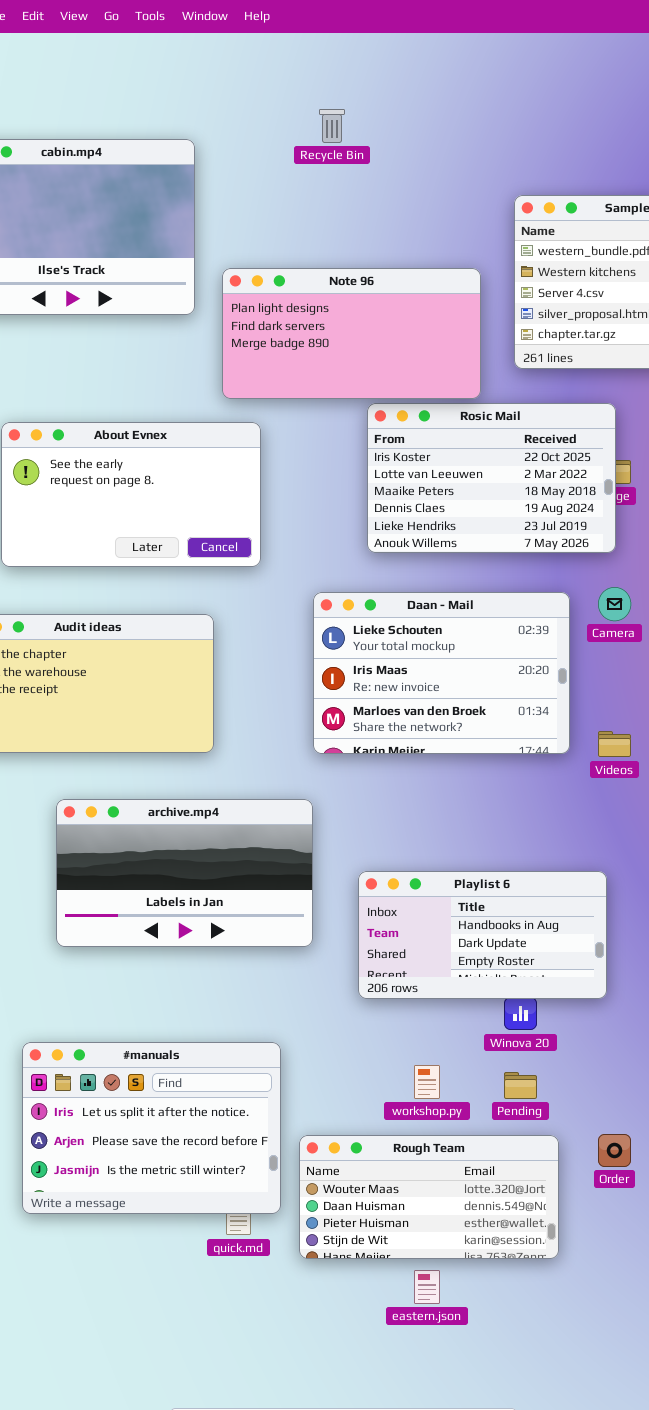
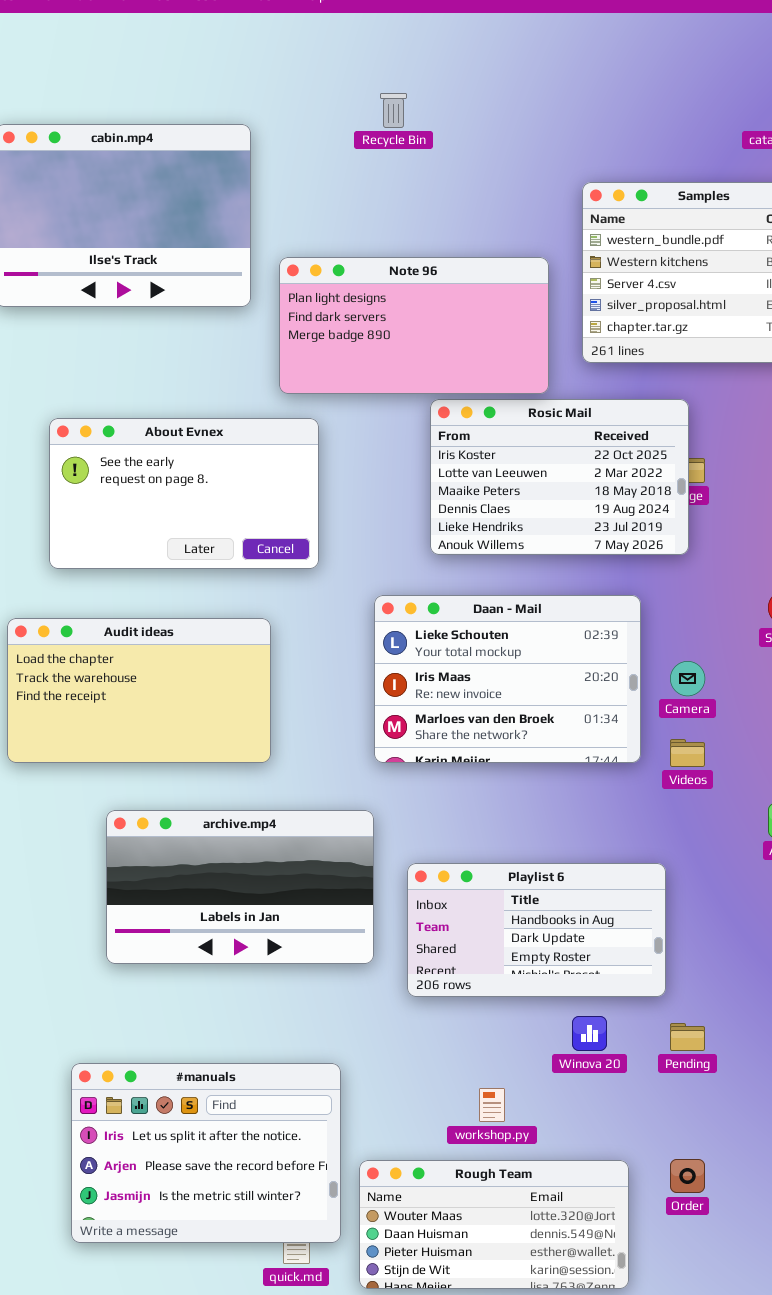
Camera: [598,587,631,621] -> [670,661,705,696], moved
Playlist 6: [358,871,607,999] -> [407,863,666,997], moved
Pending: [504,1072,537,1099] -> [670,1023,705,1051], moved

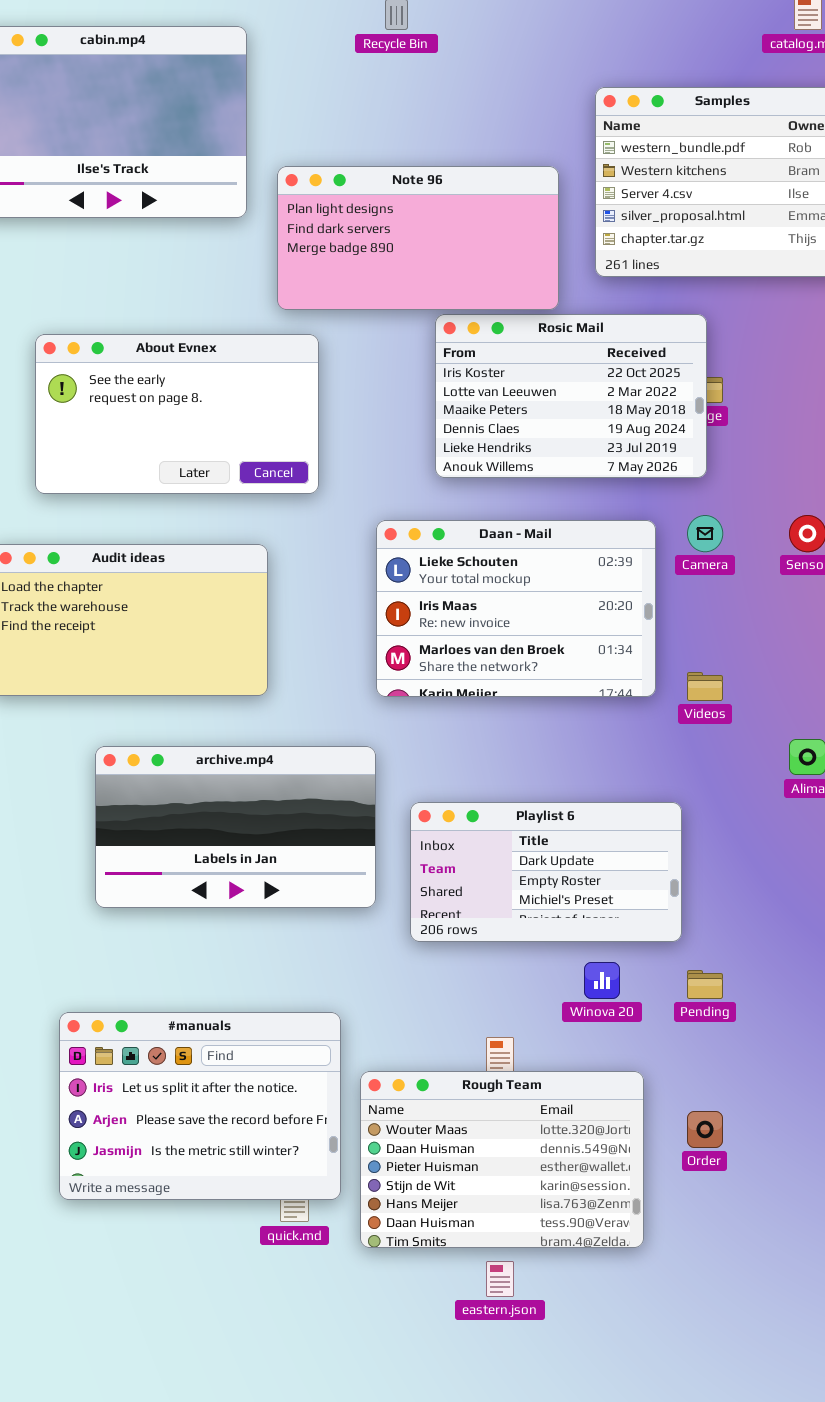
Camera: [670,661,705,696] -> [687,515,723,552], moved
Playlist 6: [407,863,666,997] -> [410,802,682,942], scrolled down 1 row
Rough Team: [359,1160,629,1289] -> [360,1071,644,1248], resized

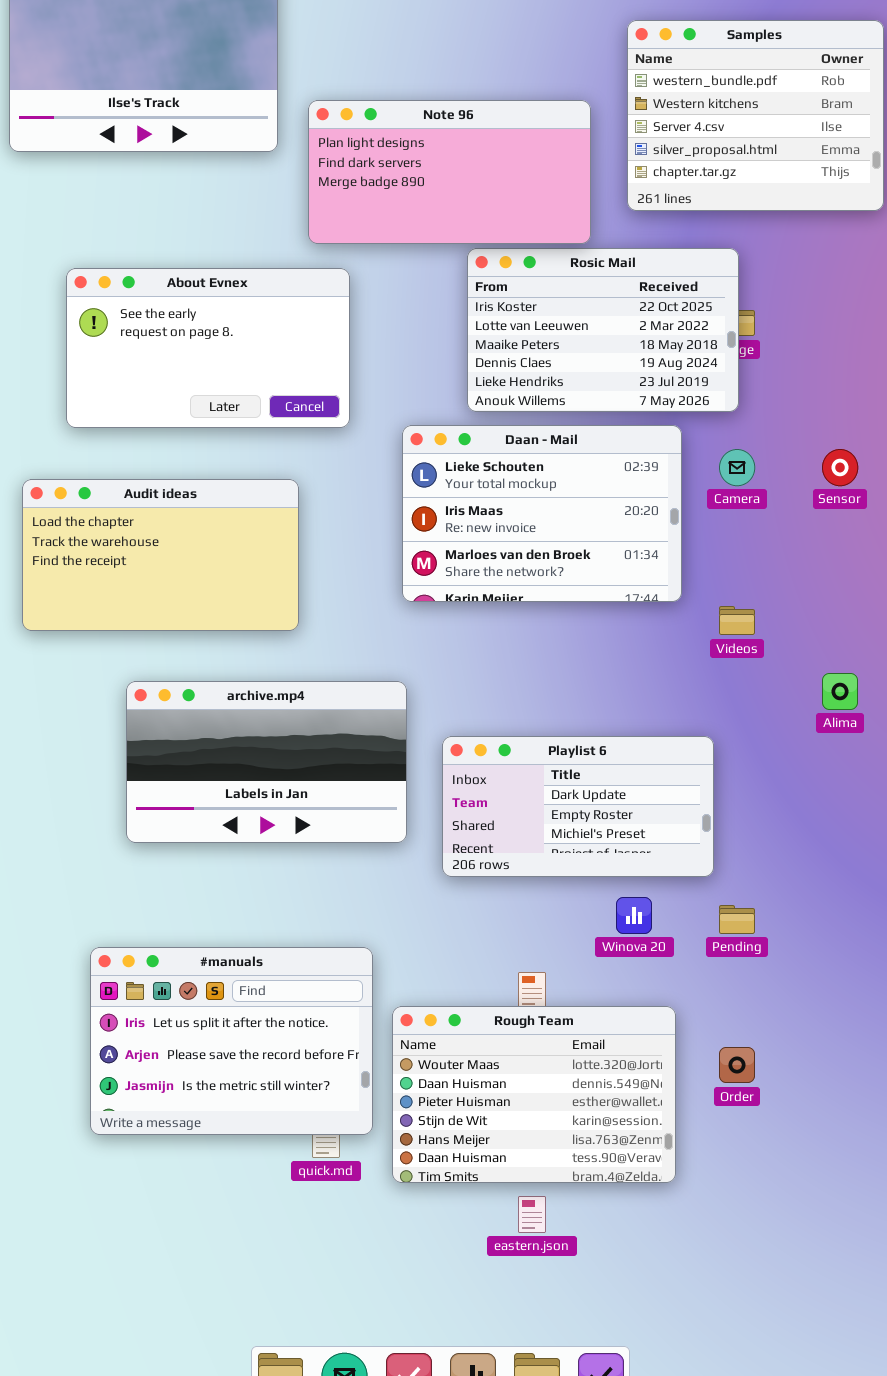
Daan - Mail: [376,520,656,697] -> [402,425,682,602], moved

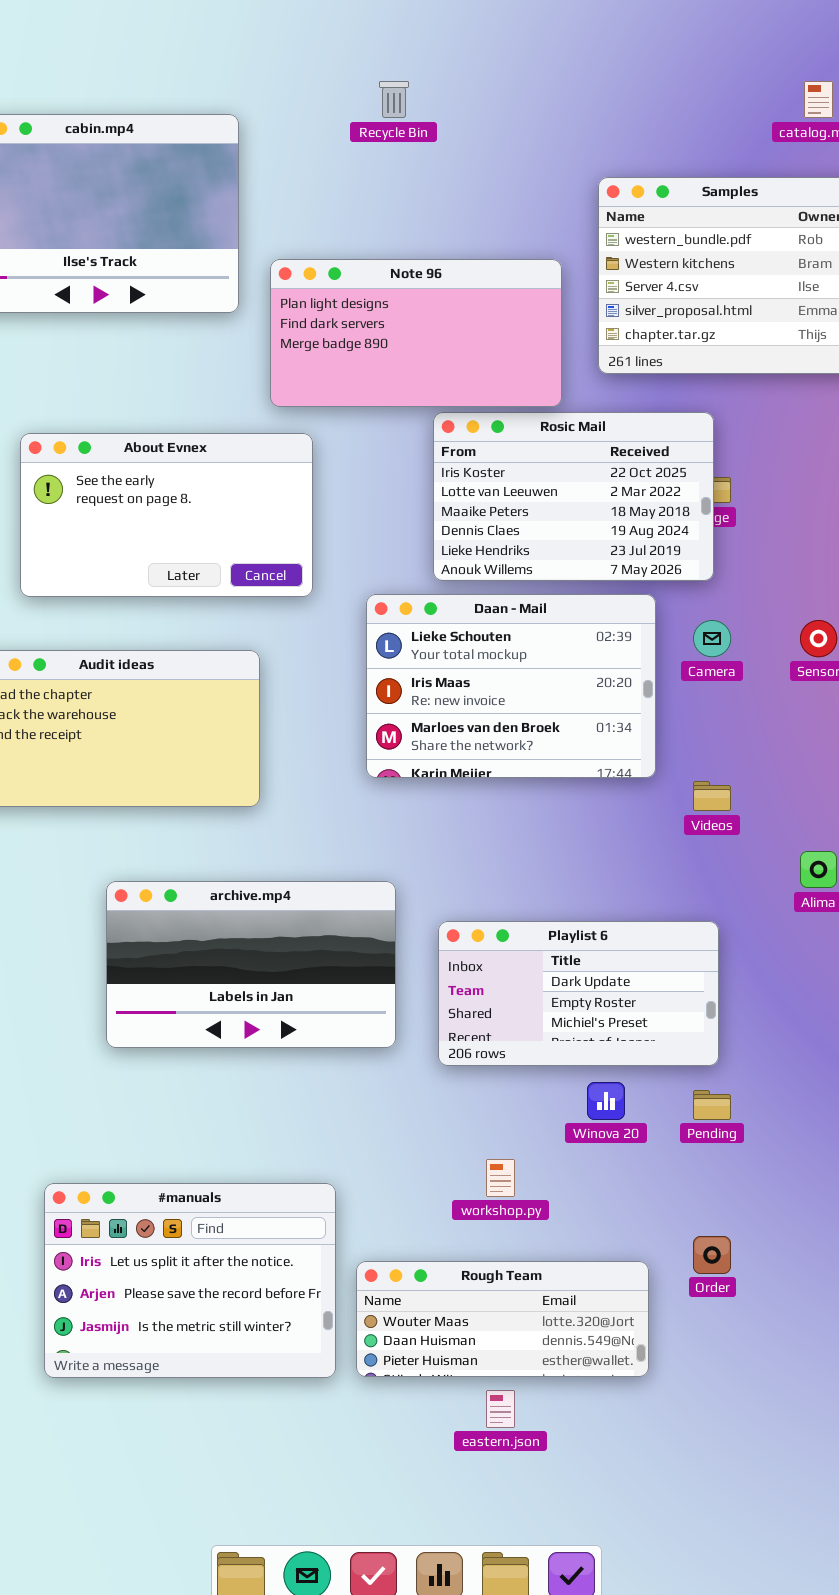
archive.mp4: [126,681,407,843] -> [106,881,396,1048], moved
Playlist 6: [442,736,714,877] -> [438,921,719,1066], moved
#manuals: [90,947,373,1135] -> [44,1183,336,1378], moved
Rough Team: [392,1006,676,1183] -> [356,1261,649,1377], resized

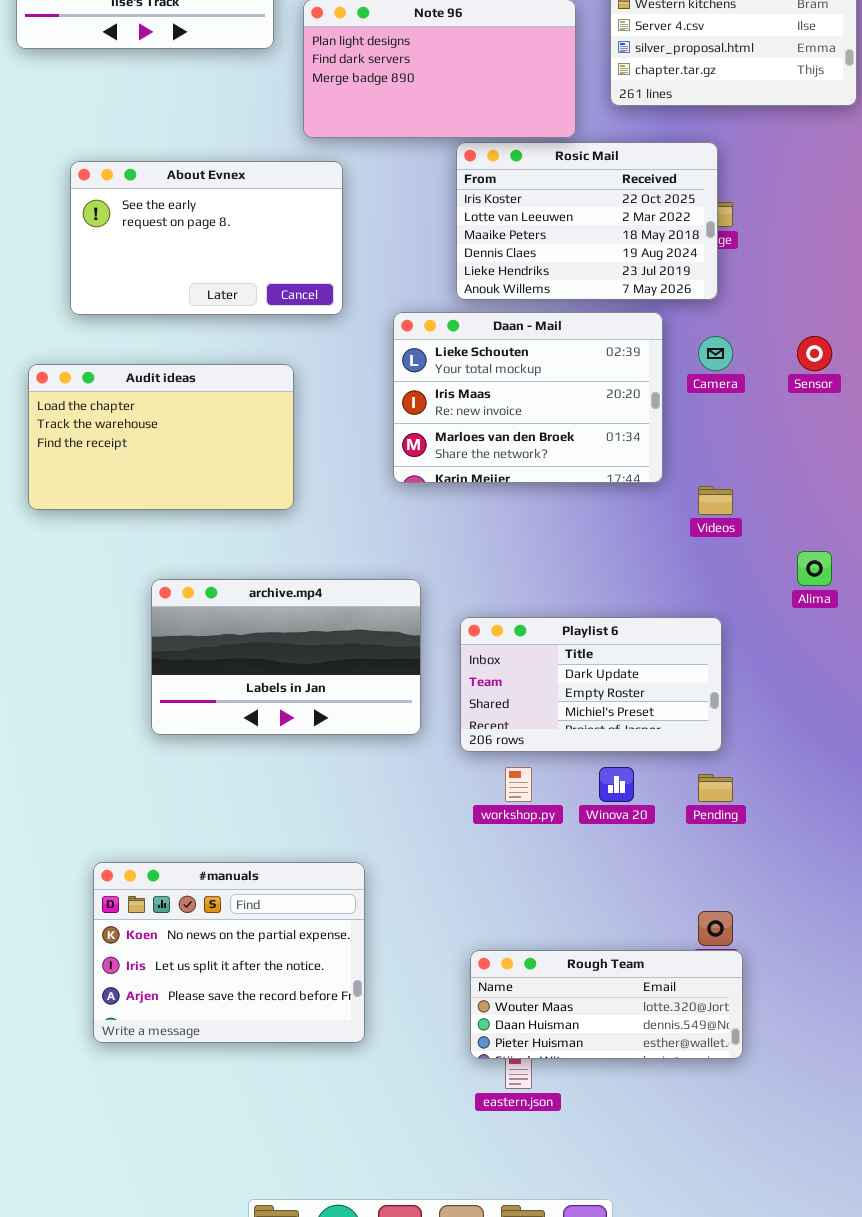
workshop.py: [486,1159,515,1197] -> [505,767,532,802], moved
#manuals: [44,1183,336,1378] -> [93,862,365,1043], scrolled up 1 row
Rough Team: [356,1261,649,1377] -> [470,950,743,1059], moved

